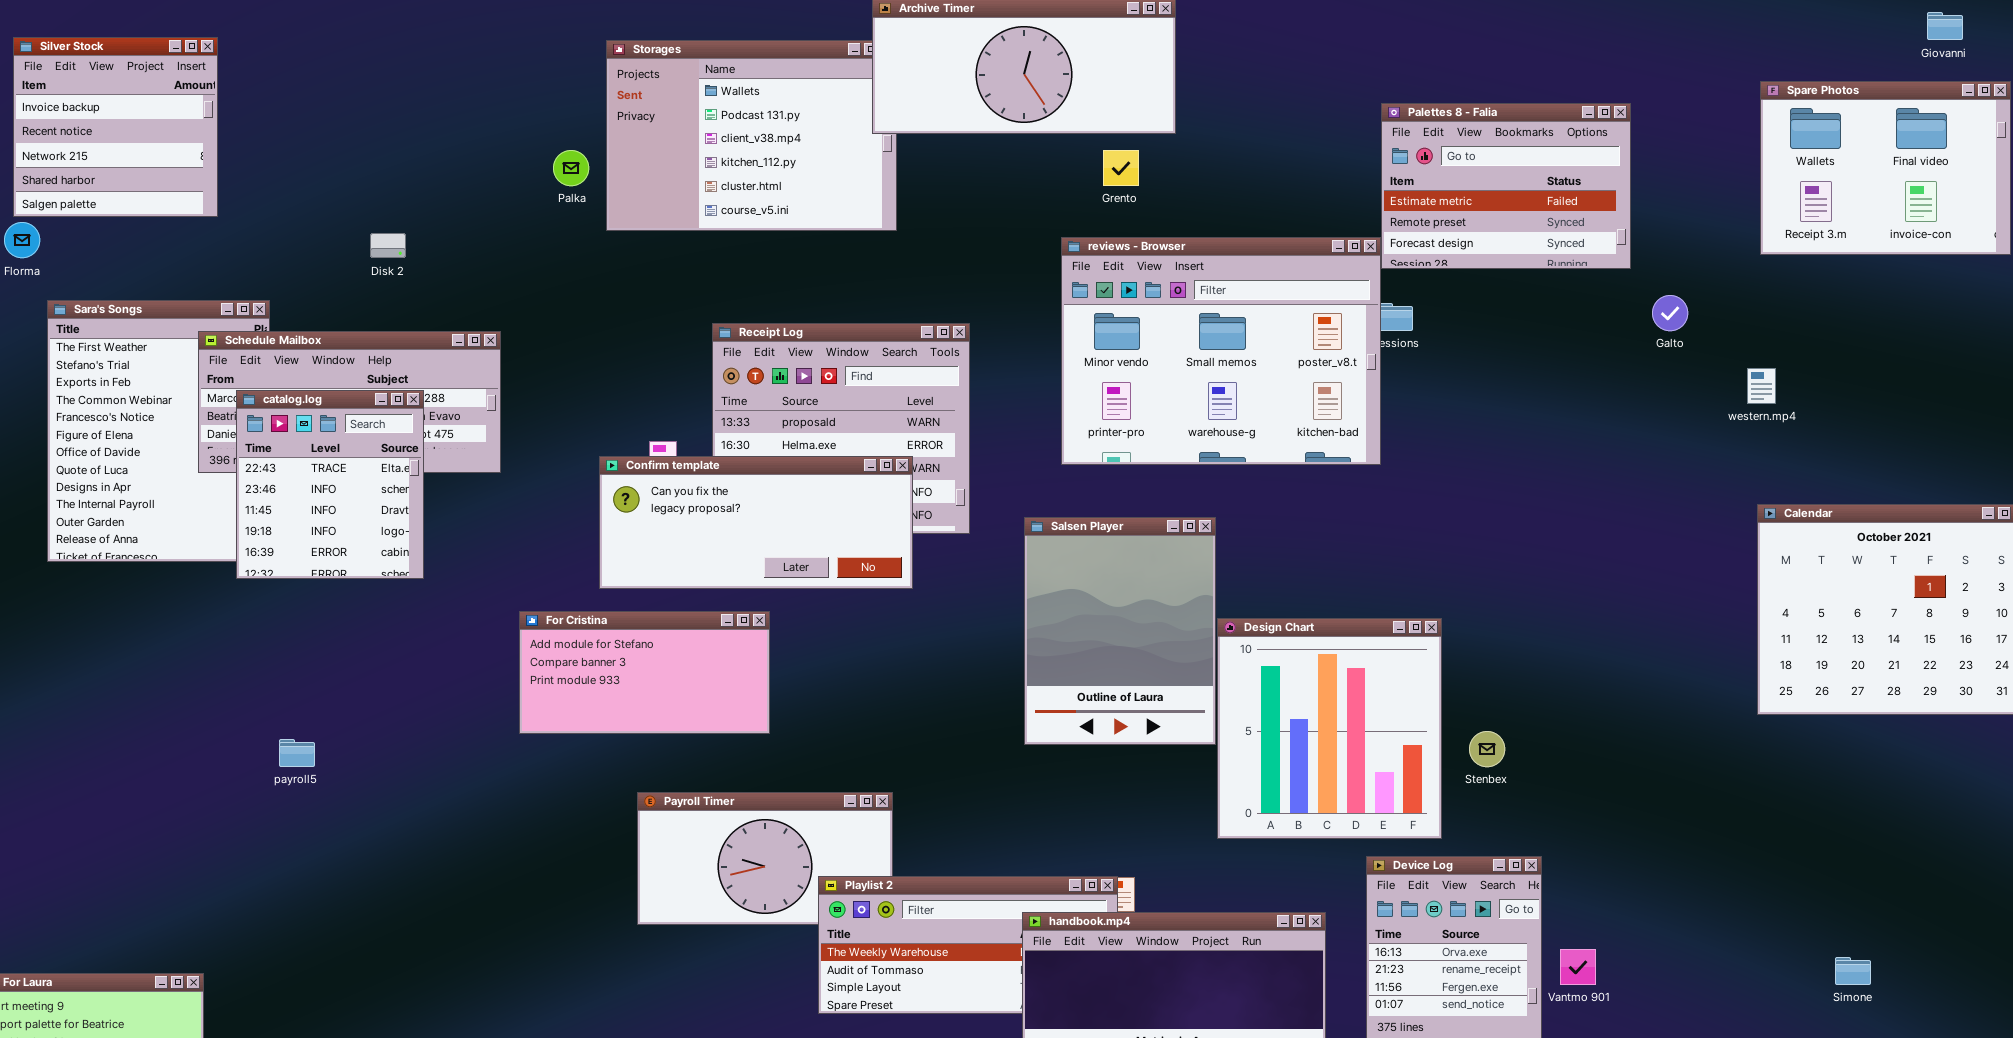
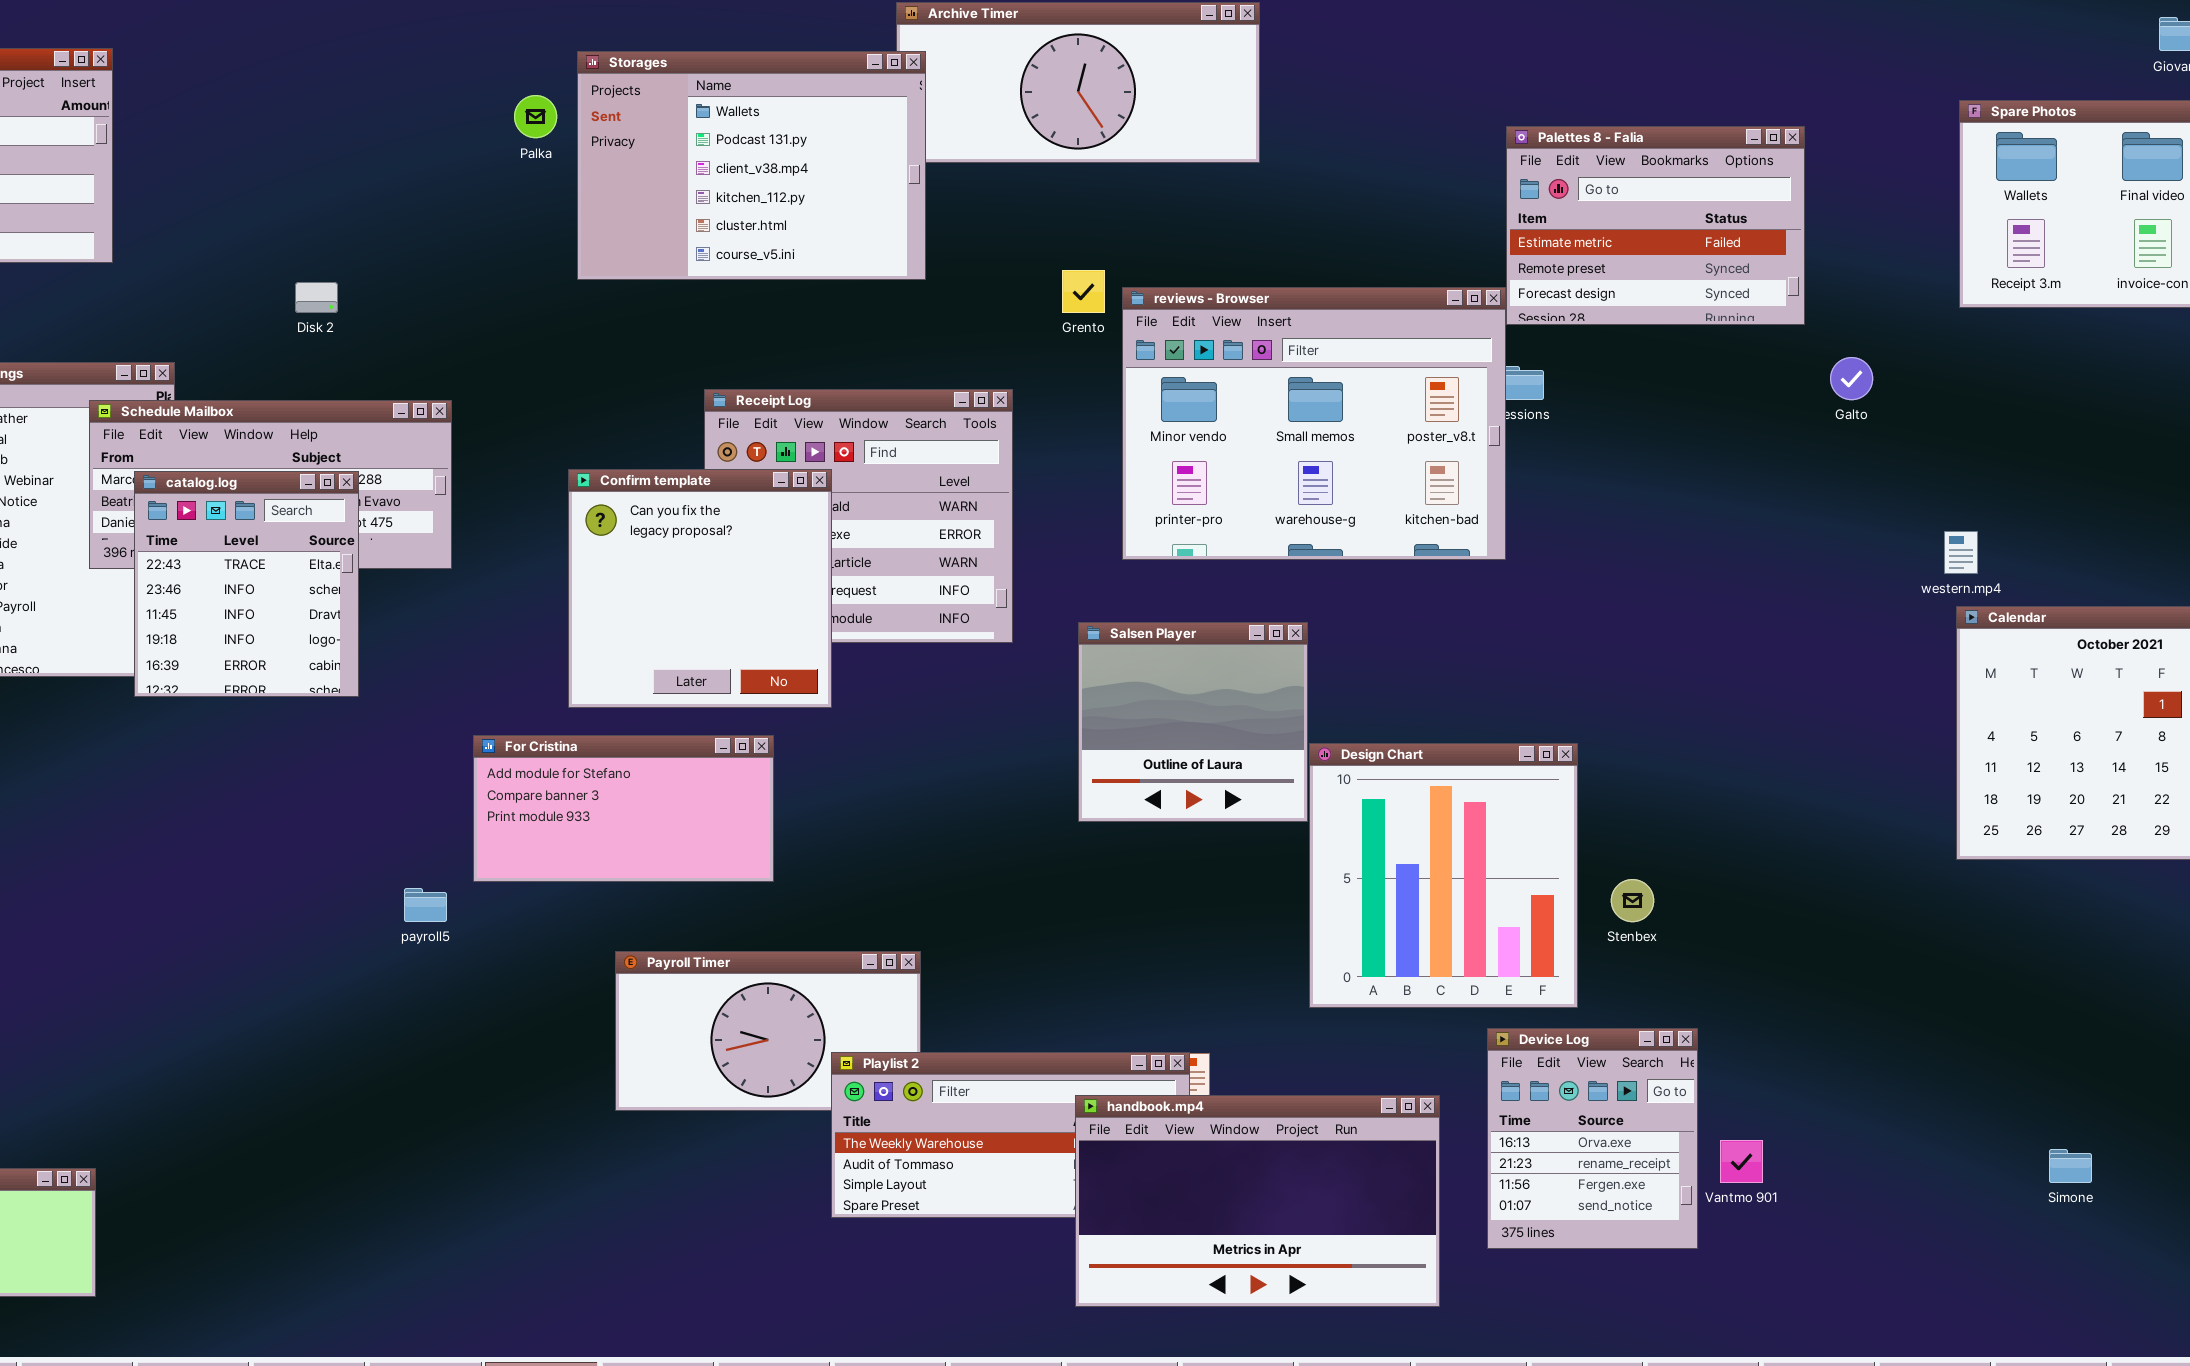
Storages: [606,40,897,231] -> [577,51,926,280], raised
Palka: [553,150,589,186] -> [514,95,557,138], moved
Grento: [1103,150,1139,186] -> [1062,270,1105,313], moved
western.mp4: [1747,368,1776,404] -> [1944,531,1978,574], moved
Confirm template: [599,456,913,589] -> [568,469,832,708], resized
Salsen Player: [1024,517,1216,745] -> [1078,622,1308,822], resized
payroll5: [279,739,315,767] -> [404,888,447,922], moved

